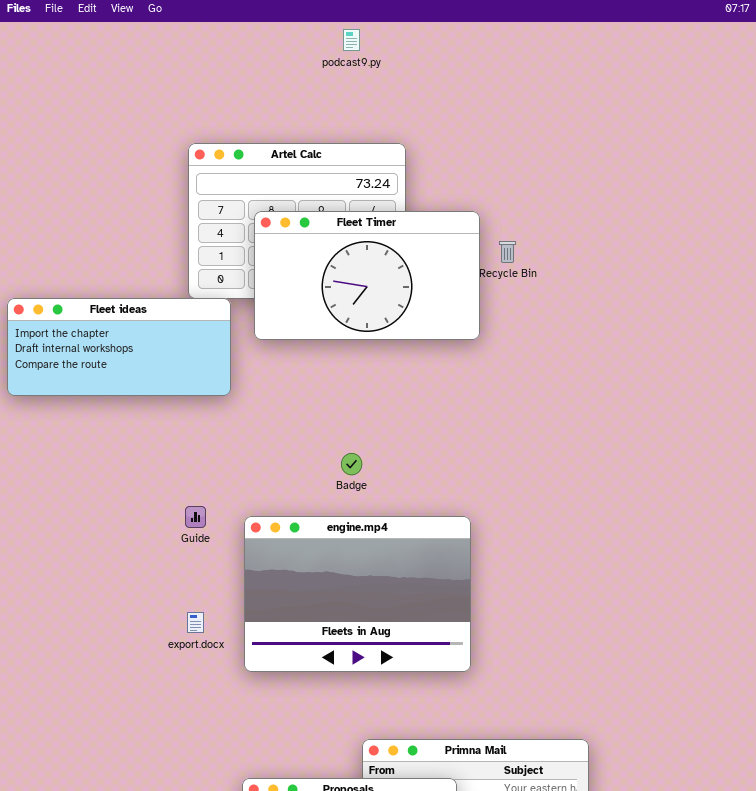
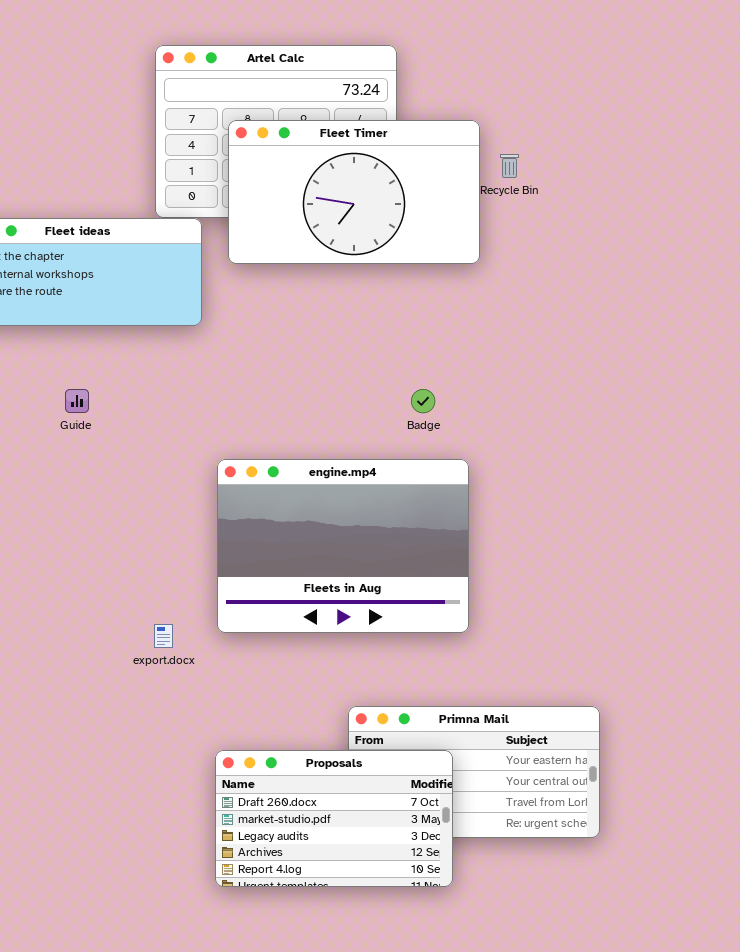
Badge: [341,453,362,475] -> [411,389,435,413], moved
Guide: [185,506,206,528] -> [65,389,89,413], moved
export.docx: [187,612,204,633] -> [154,624,173,648], moved

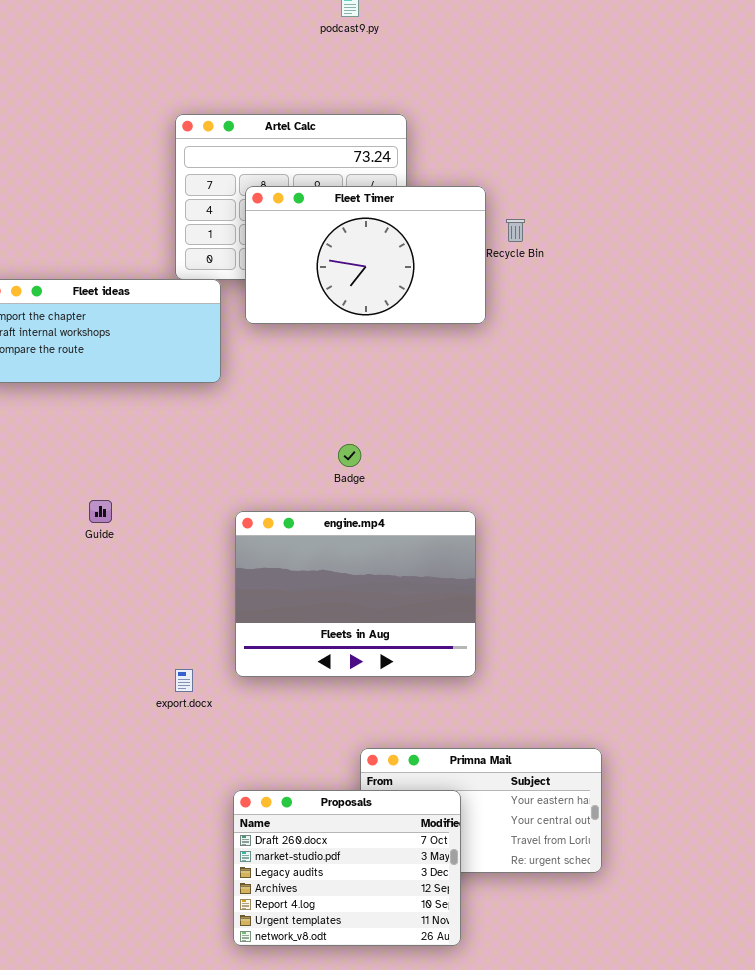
Guide: [65,389,89,413] -> [89,500,112,523], moved
Badge: [411,389,435,413] -> [338,444,361,467], moved
Proposals: [215,750,453,887] -> [233,790,461,946], resized

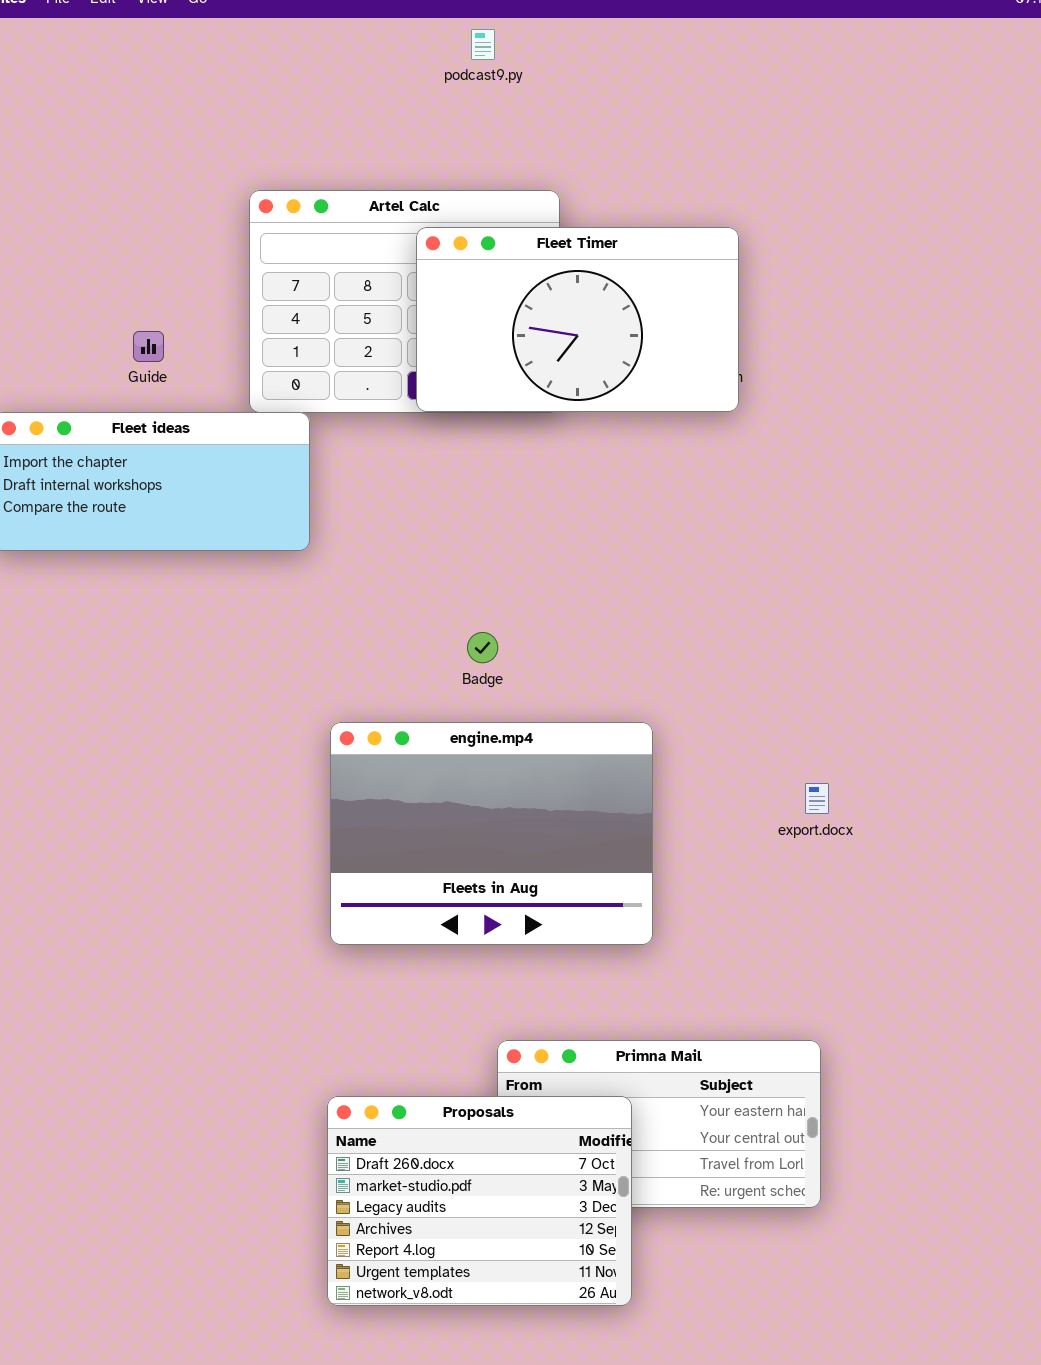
Fleet Timer: [245,186,486,324] -> [416,227,739,412], moved
Guide: [89,500,112,523] -> [133,331,164,362], moved
export.docx: [175,669,193,692] -> [805,783,829,814], moved

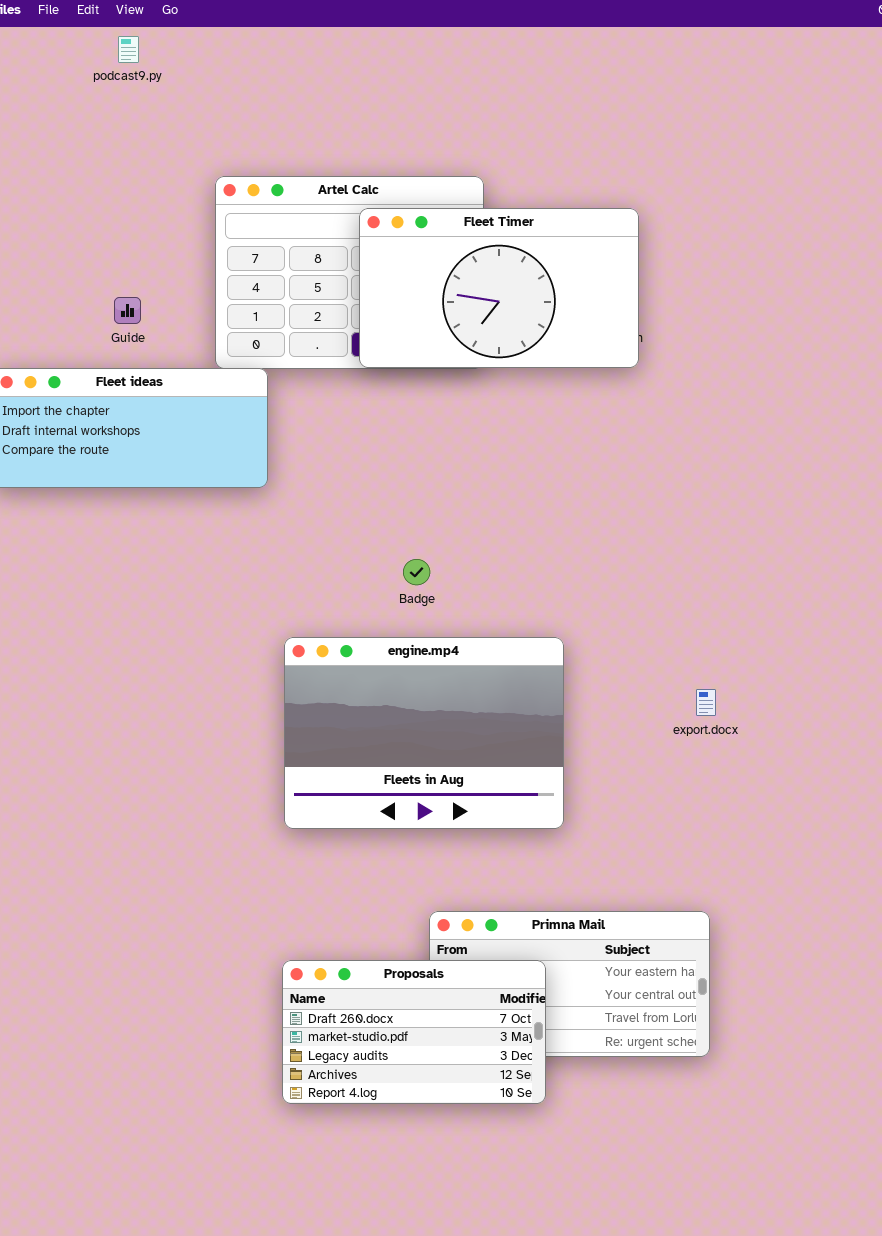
podcast9.py: [471,29,495,60] -> [118,36,139,63], moved
Proposals: [327,1096,632,1306] -> [282,960,546,1104], resized

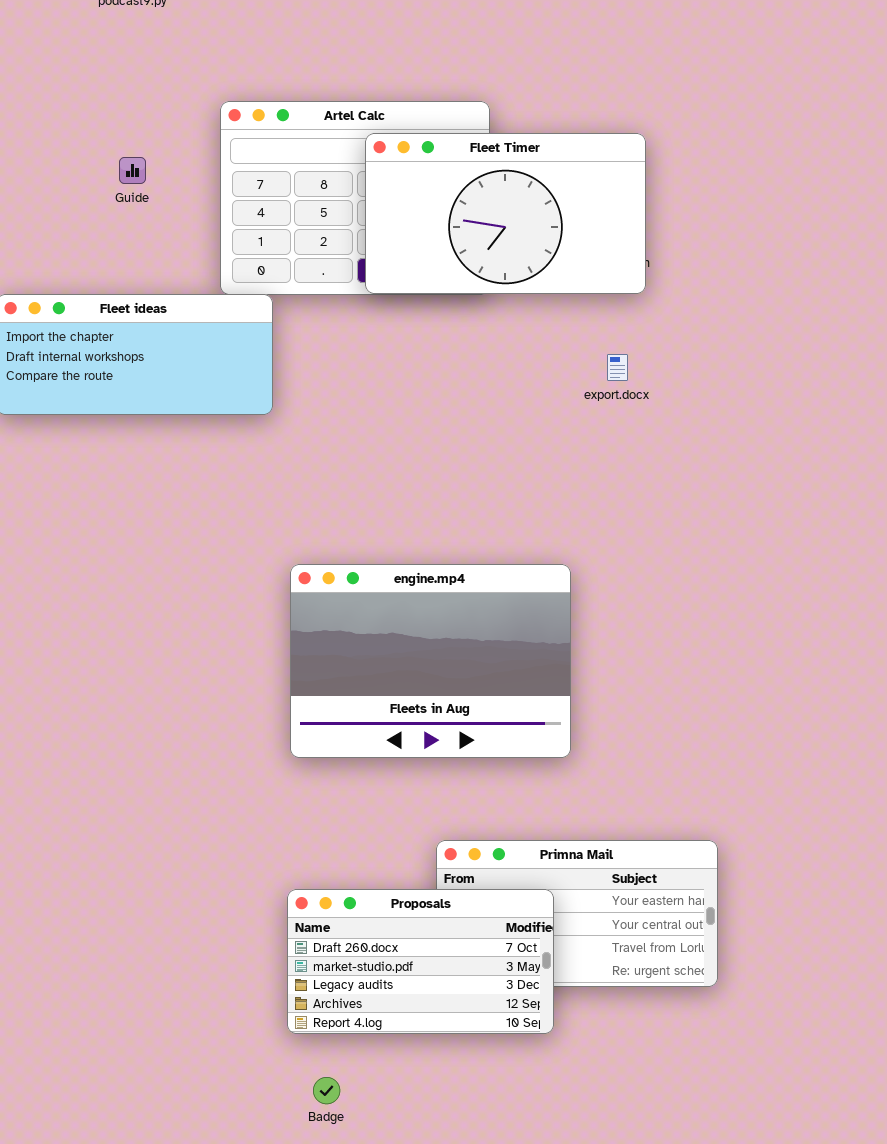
Guide: [114,297,141,324] -> [119,157,146,184], moved
Badge: [403,559,430,585] -> [313,1077,340,1104], moved
export.docx: [696,689,716,716] -> [607,354,628,381], moved

